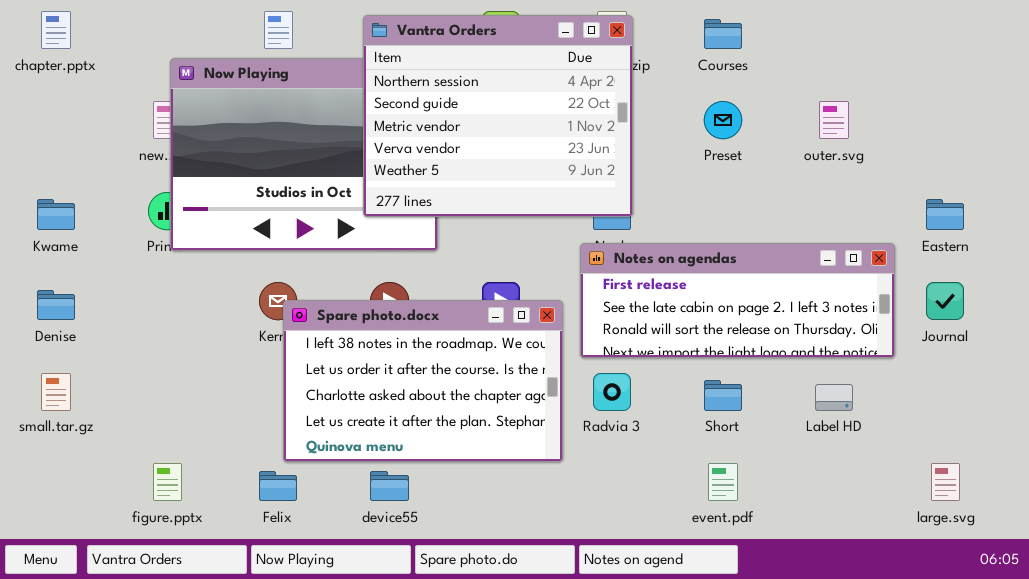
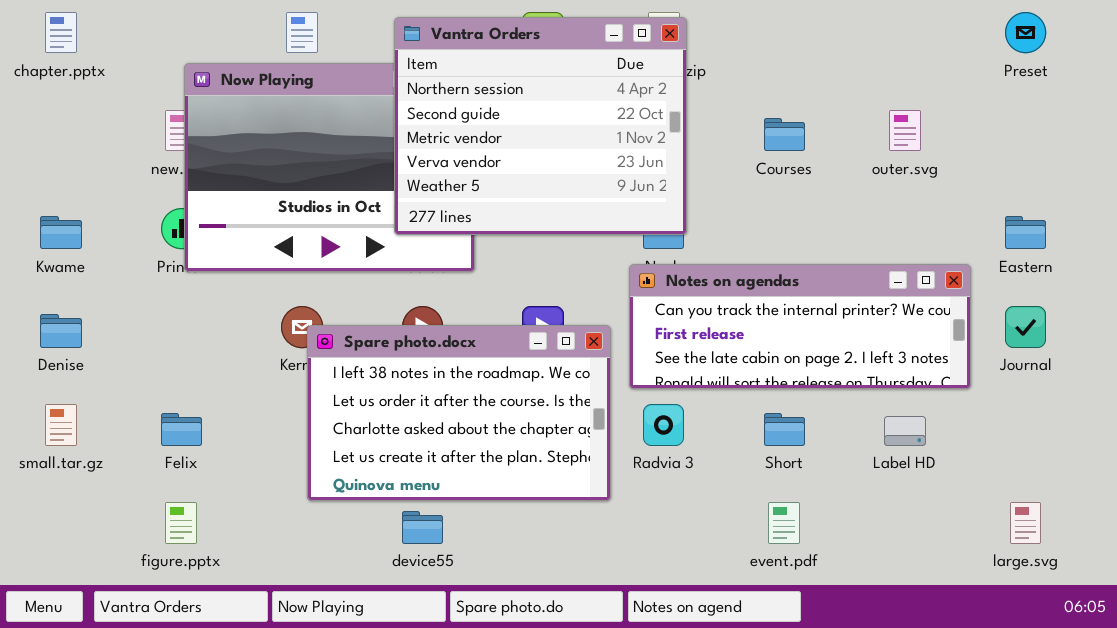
Courses: [704,19,742,49] -> [764,118,805,151], moved
Preset: [704,101,742,139] -> [1005,12,1046,53], moved
Notes on agendas: [580,243,895,358] -> [629,264,971,389], scrolled up 1 row
Felix: [259,471,297,501] -> [161,413,202,446], moved

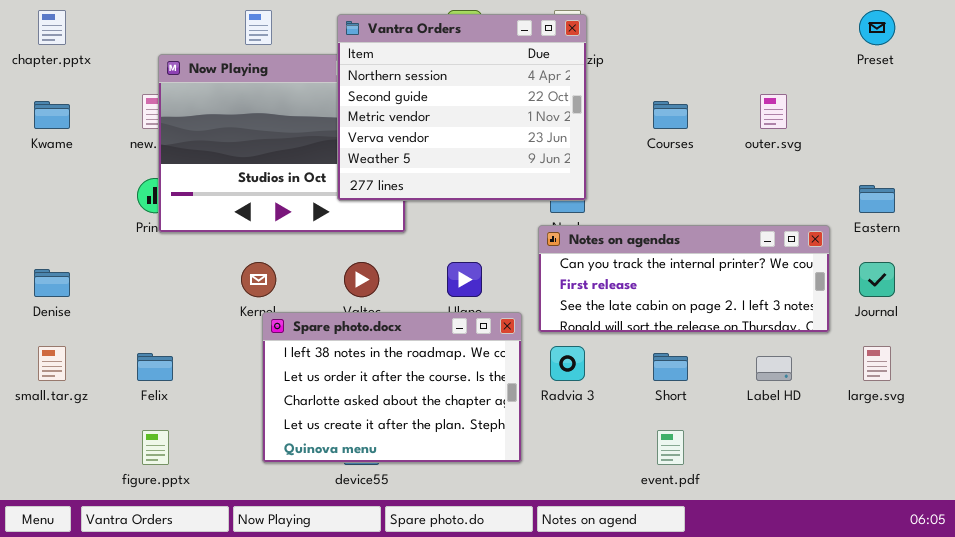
Kwame: [40,216,82,249] -> [34,101,70,129], moved
Spare photo.docx: [307,325,611,501] -> [262,312,522,463], moved
large.svg: [1010,502,1041,544] -> [863,346,891,381], moved

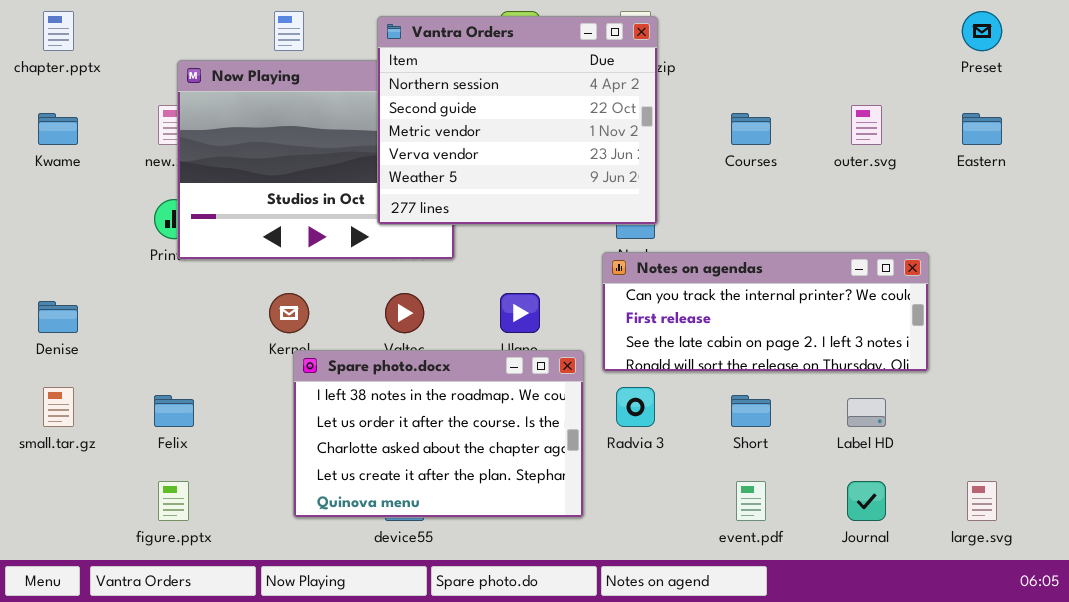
Eastern: [859,185,895,213] -> [962,113,1002,145], moved
Journal: [859,262,895,297] -> [847,481,886,521], moved
large.svg: [863,346,891,381] -> [967,481,997,521], moved

